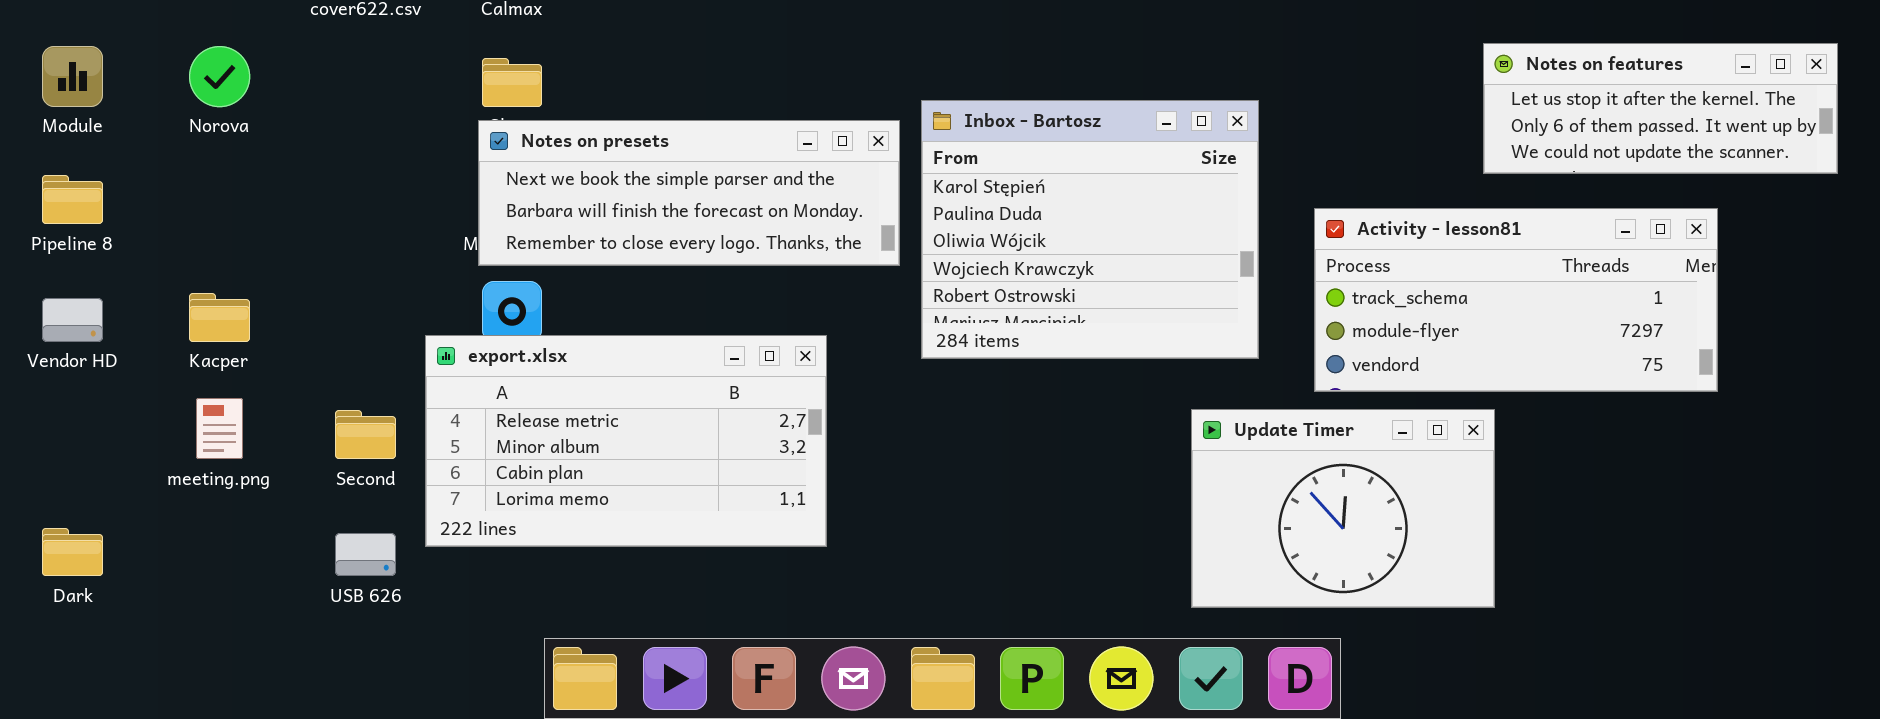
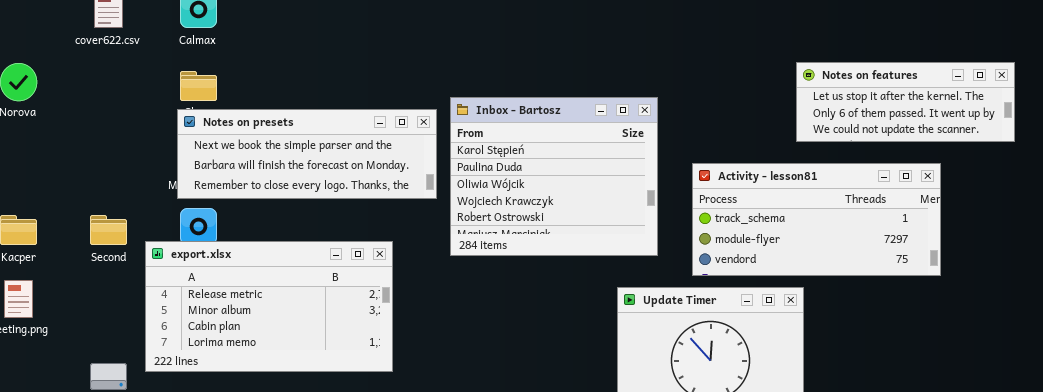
Second: [335,410,396,459] -> [90,215,127,245], moved

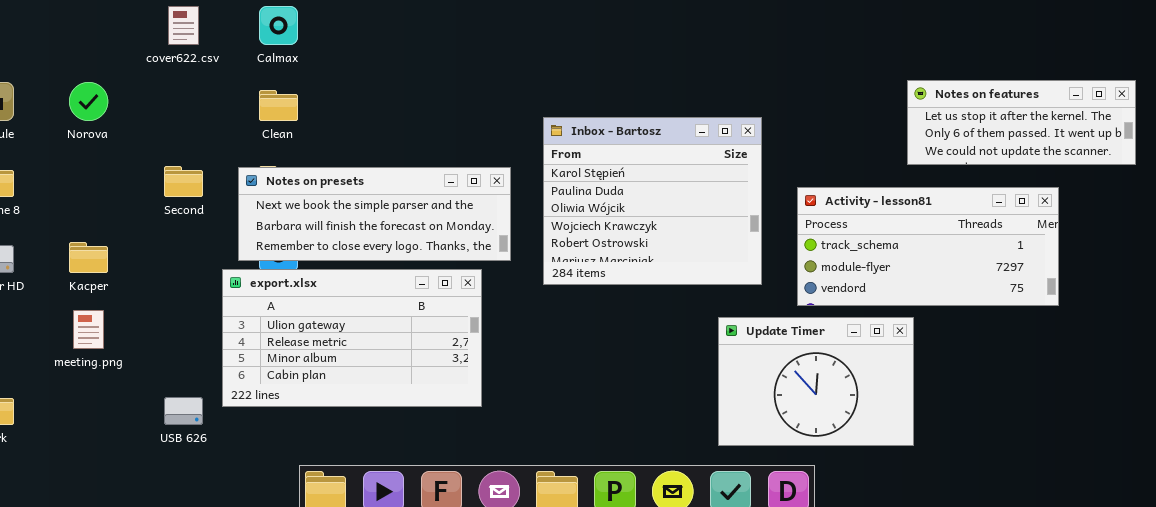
Notes on presets: [177,109,437,199] -> [238,167,511,261], moved
Second: [90,215,127,245] -> [164,166,203,197], moved
export.xlsx: [145,241,393,372] -> [222,269,482,407], scrolled up 1 row

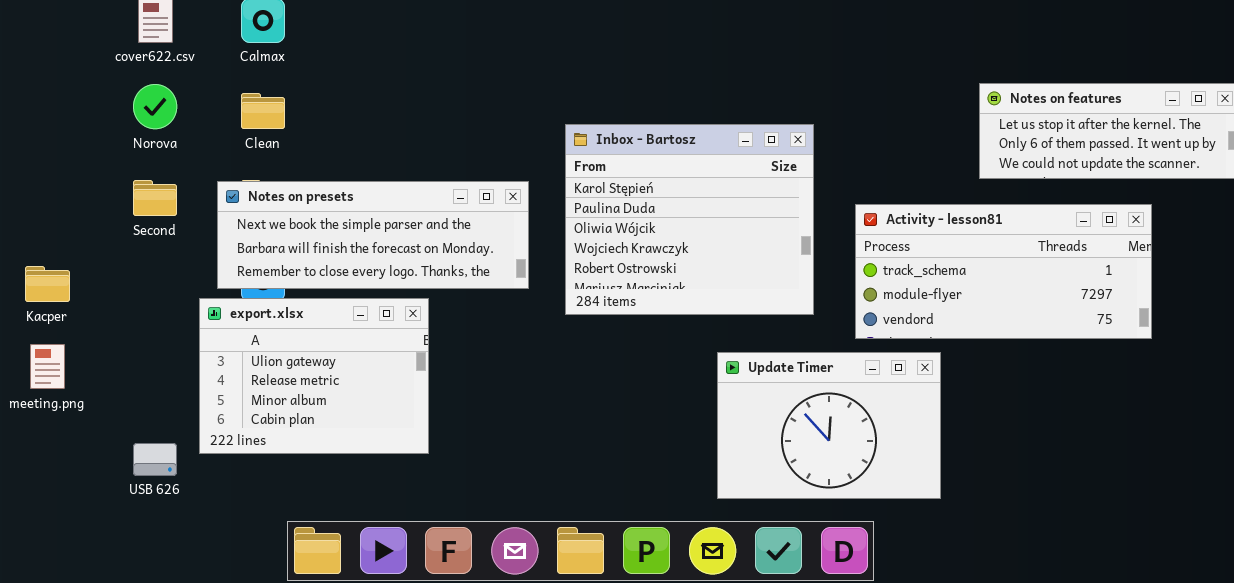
Norova: [69,82,108,121] -> [133,84,177,129], moved
export.xlsx: [222,269,482,407] -> [199,298,429,454], resized
Update Timer: [718,317,914,446] -> [717,352,941,499], moved

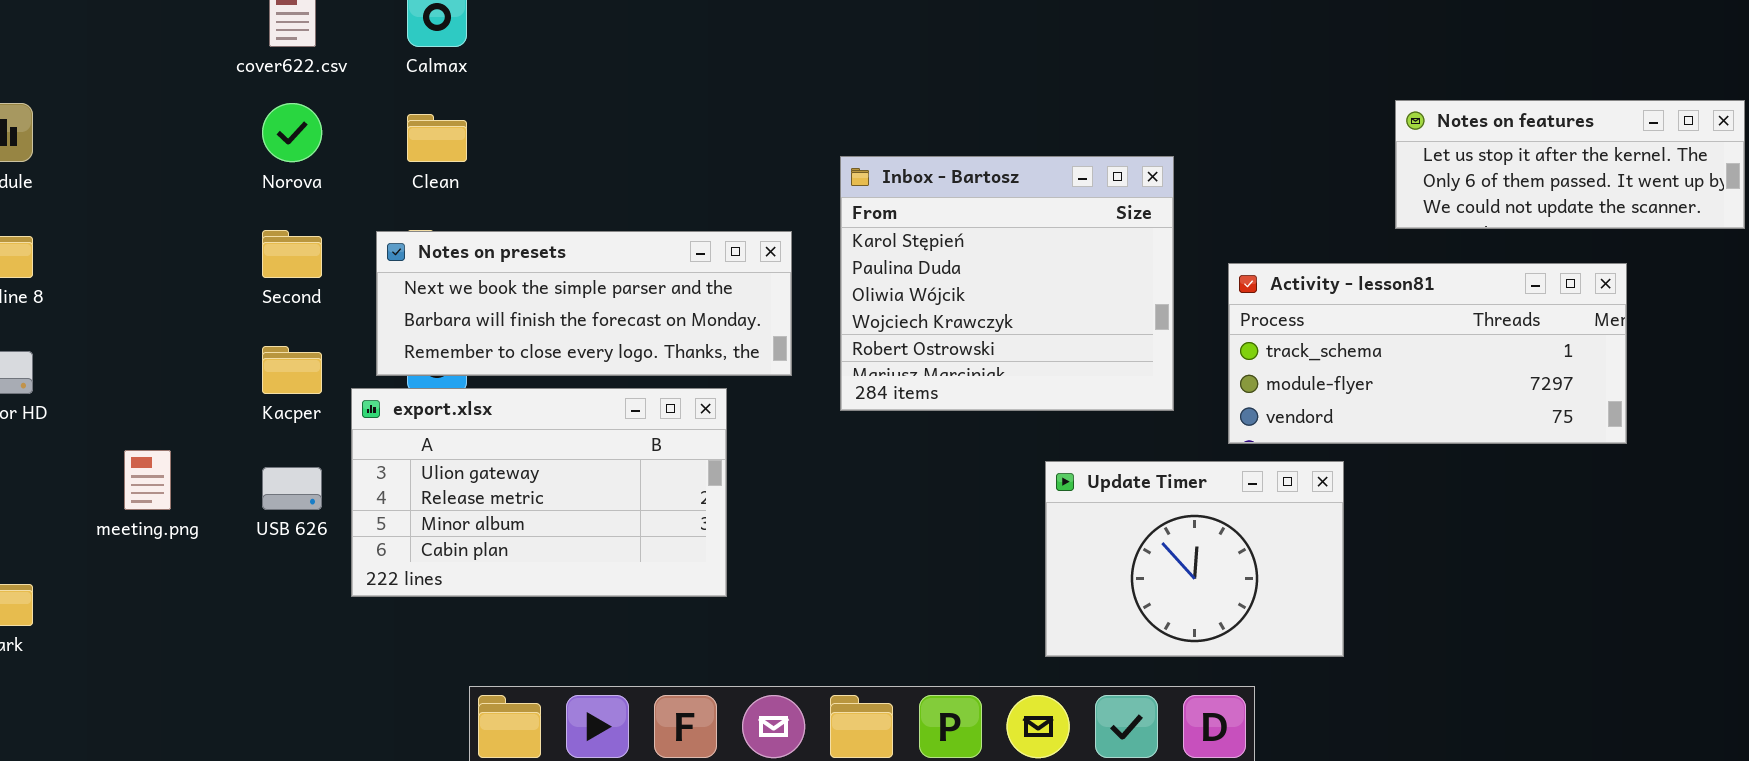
Kacper: [25,266,70,302] -> [262,346,322,394], moved
export.xlsx: [199,298,429,454] -> [351,388,727,597], resized
USB 626: [133,443,177,476] -> [262,467,322,510], moved

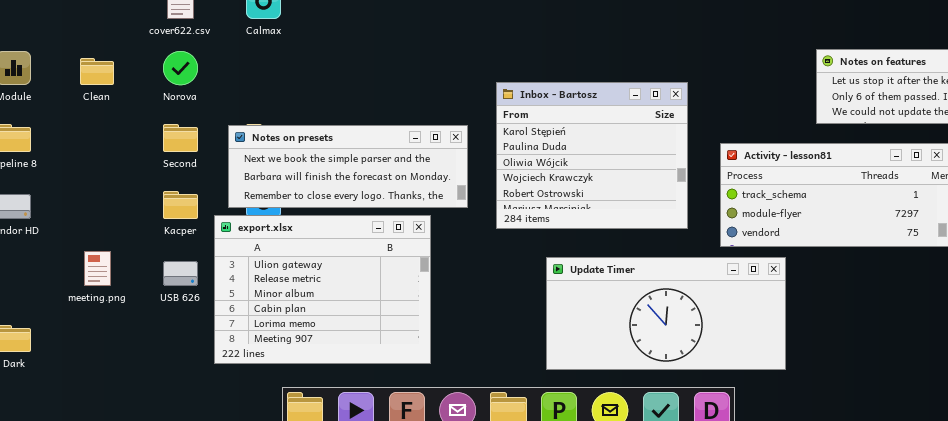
Clean: [407,114,467,162] -> [80,58,114,85], moved
export.xlsx: [351,388,727,597] -> [214,215,431,364], resized
Update Timer: [1045,461,1344,657] -> [546,257,786,370], resized

